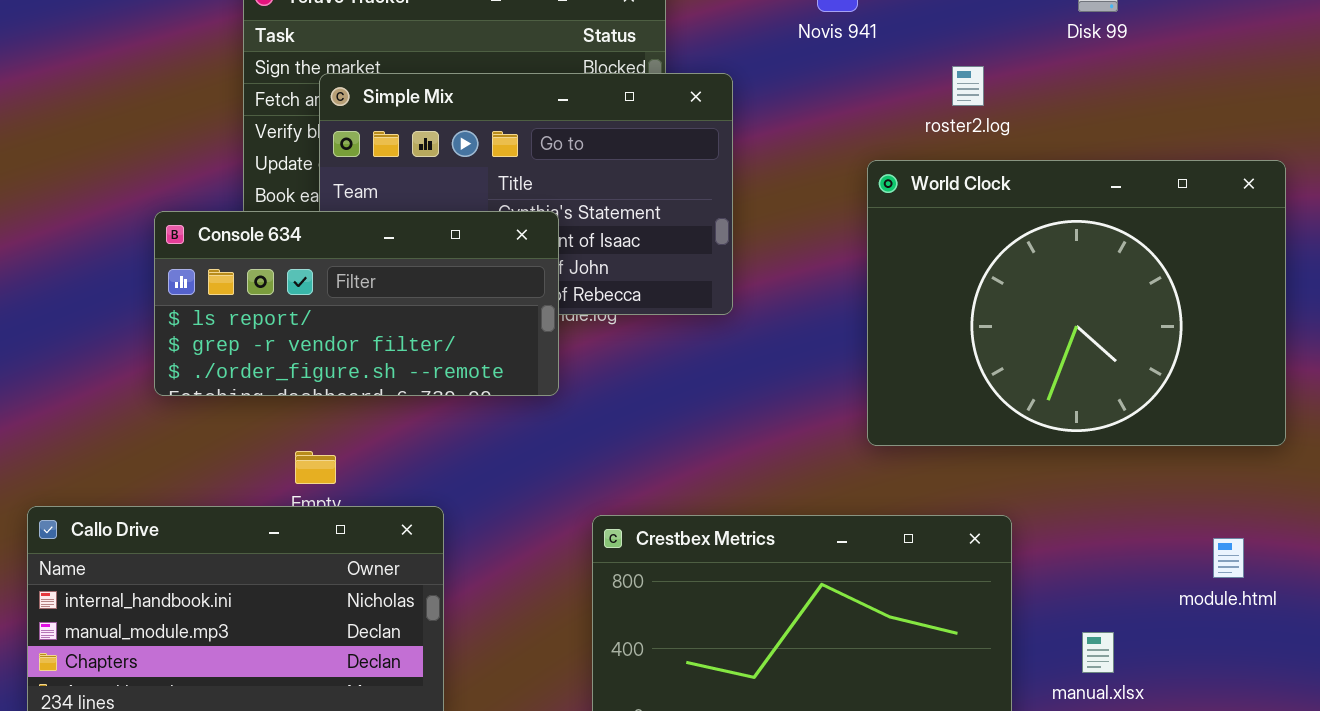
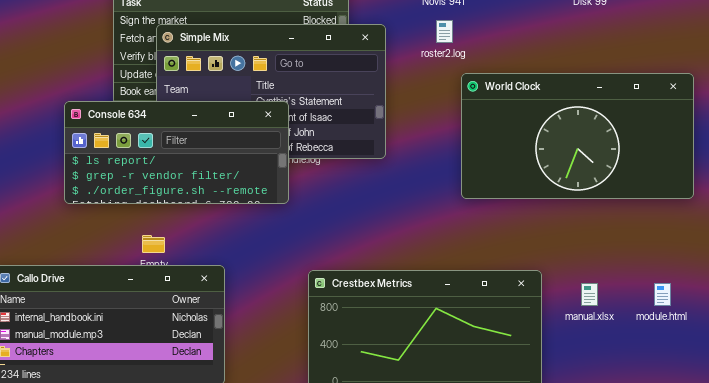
roster2.log: [952,66,984,106] -> [436,20,453,43], moved
World Clock: [867,160,1286,446] -> [461,73,694,199], resized
manual.xlsx: [1082,632,1114,673] -> [581,283,598,306], moved

